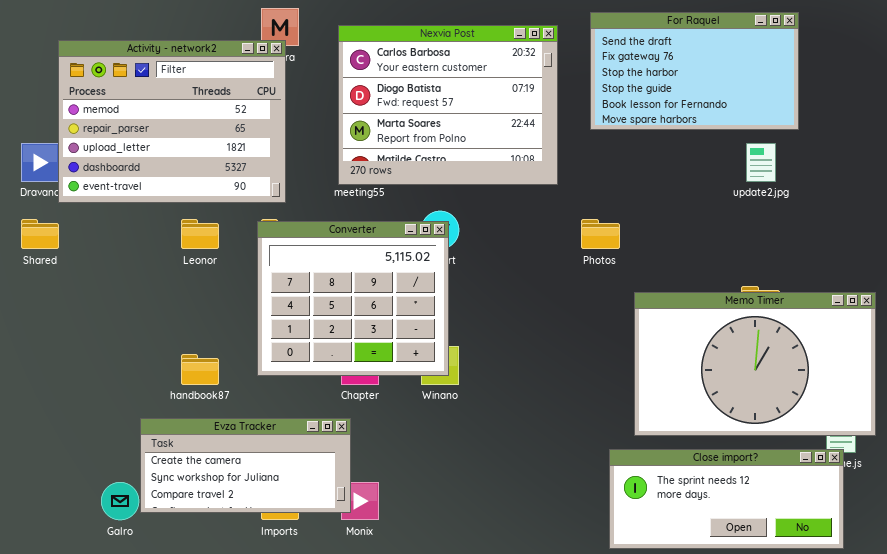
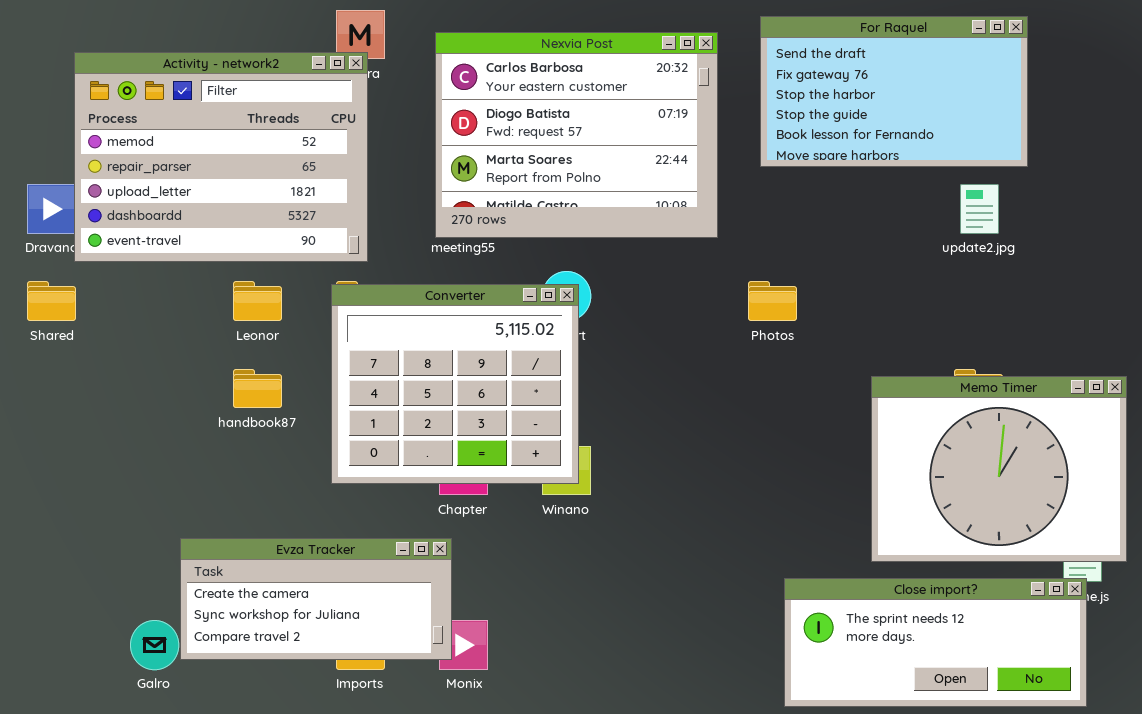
Memo Timer: [634,292,876,436] -> [871,376,1127,562], resized
handbook87: [181,354,219,385] -> [233,369,282,408], moved

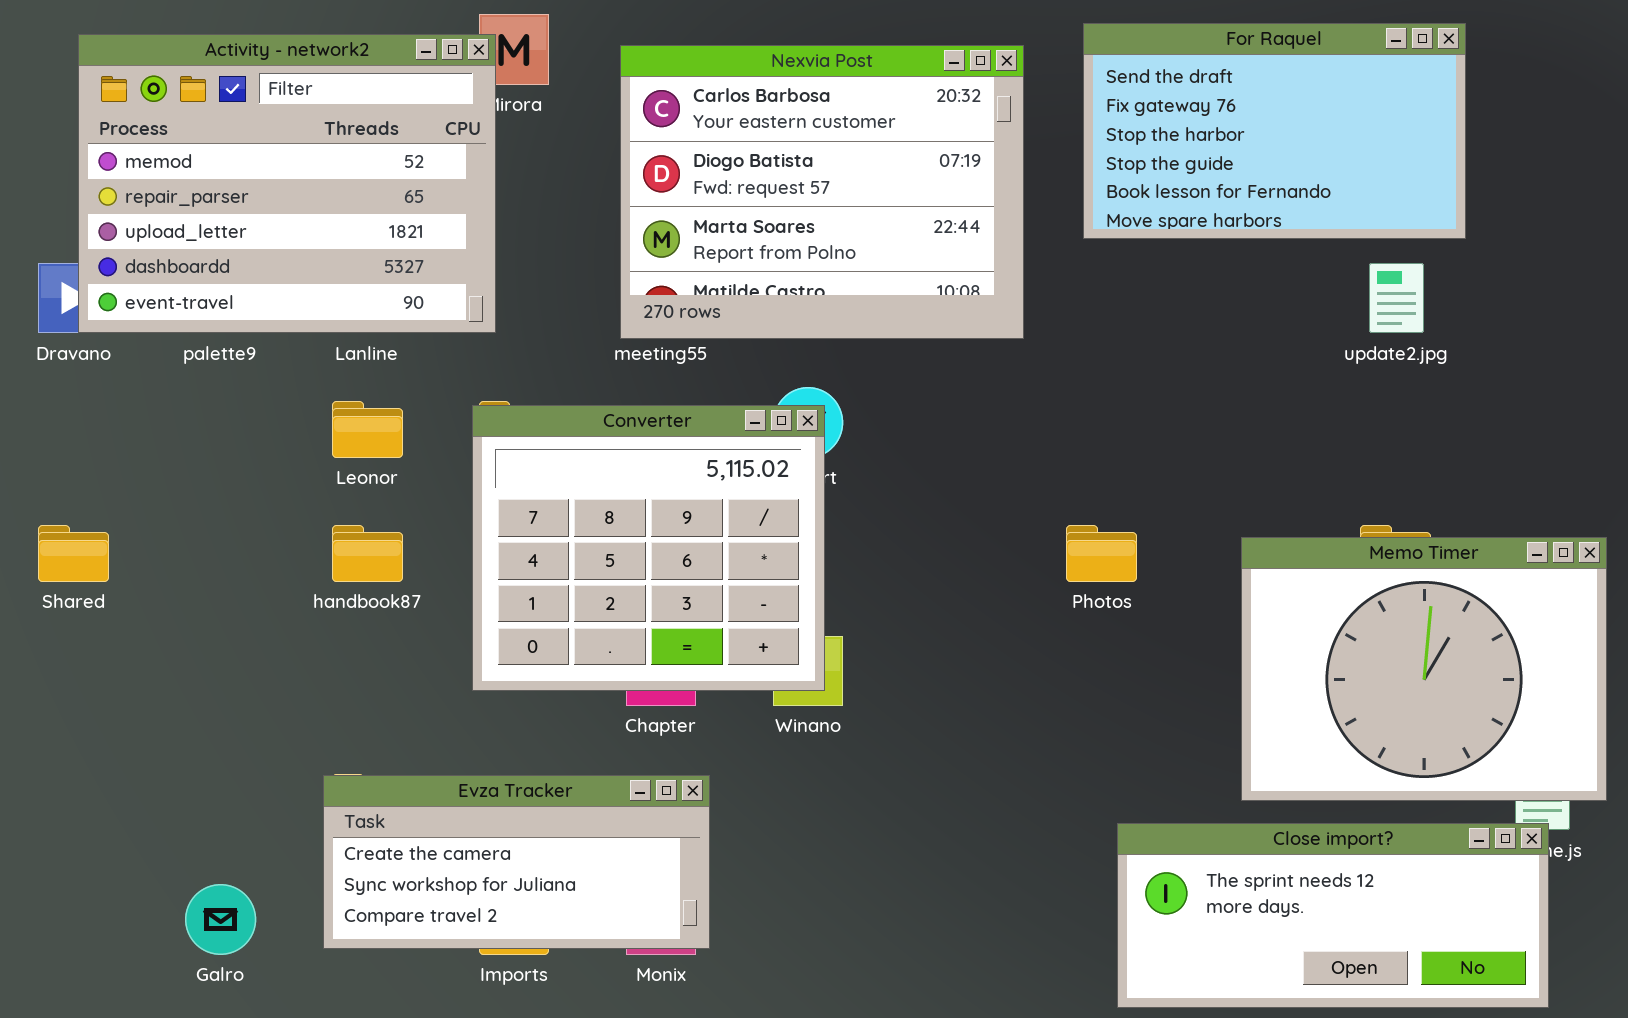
Activity - network2: [74,52,368,262] -> [78,34,496,333], moved
Shared: [27,281,76,321] -> [38,525,109,582], moved
Photos: [748,281,797,321] -> [1066,525,1137,582], moved
Evza Tracker: [180,538,452,660] -> [323,775,710,949], moved

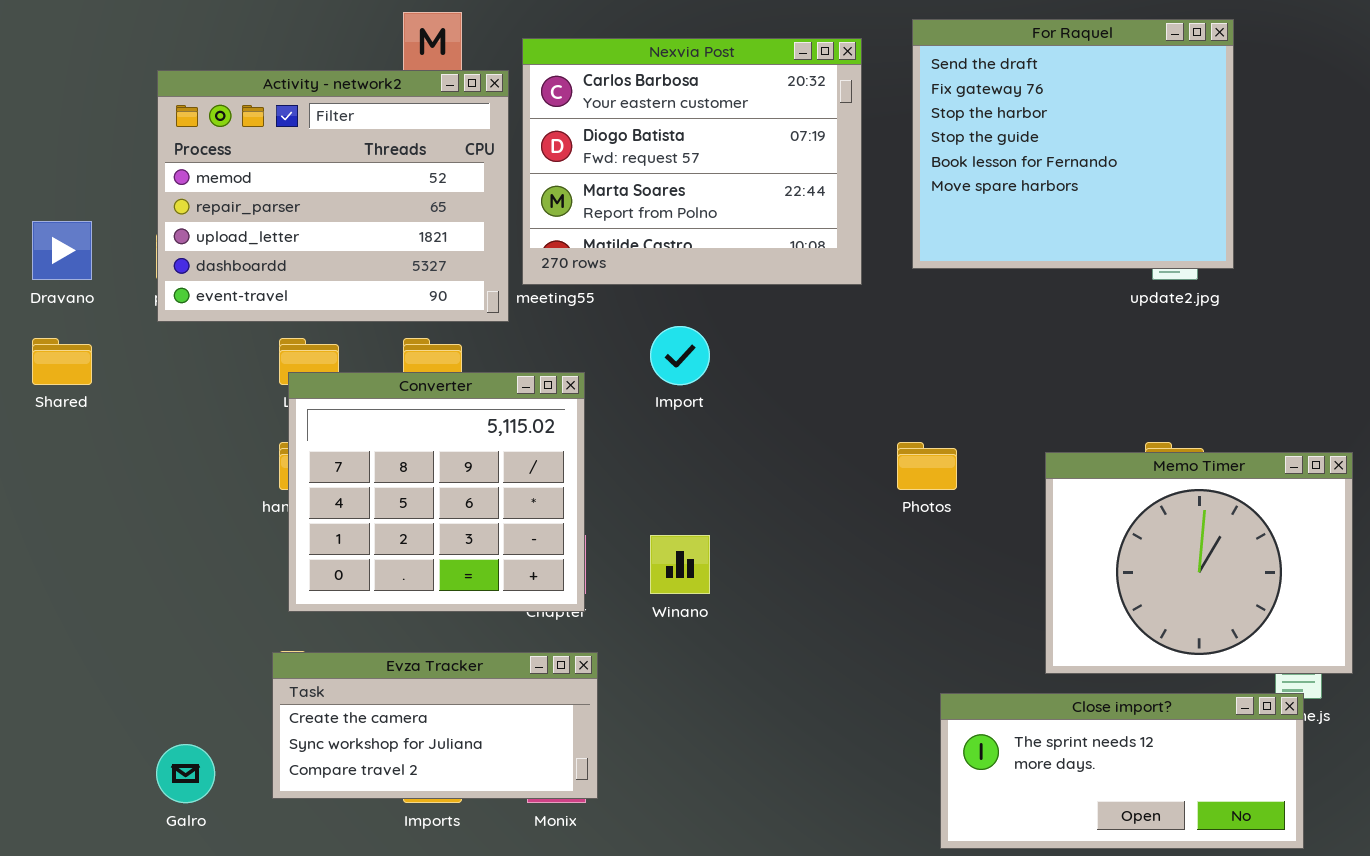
For Raquel: [1083,23,1466,239] -> [912,19,1234,269], resized
Activity - network2: [78,34,496,333] -> [157,70,509,322], moved
Converter: [472,405,825,691] -> [288,372,585,612], moved
Shared: [38,525,109,582] -> [32,338,92,385], moved

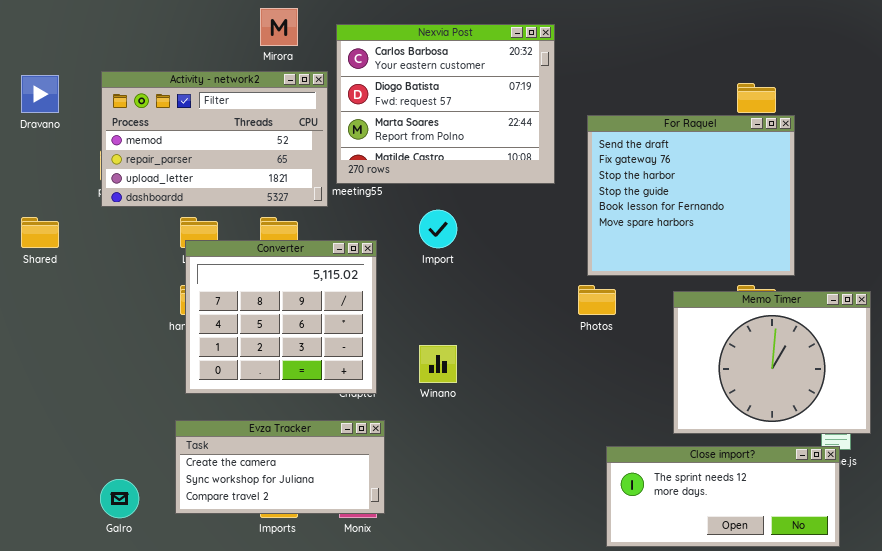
For Raquel: [912,19,1234,269] -> [587,115,795,276], moved
Activity - network2: [157,70,509,322] -> [101,71,328,207], resized
Dravano: [32,221,92,280] -> [21,75,59,113], moved

